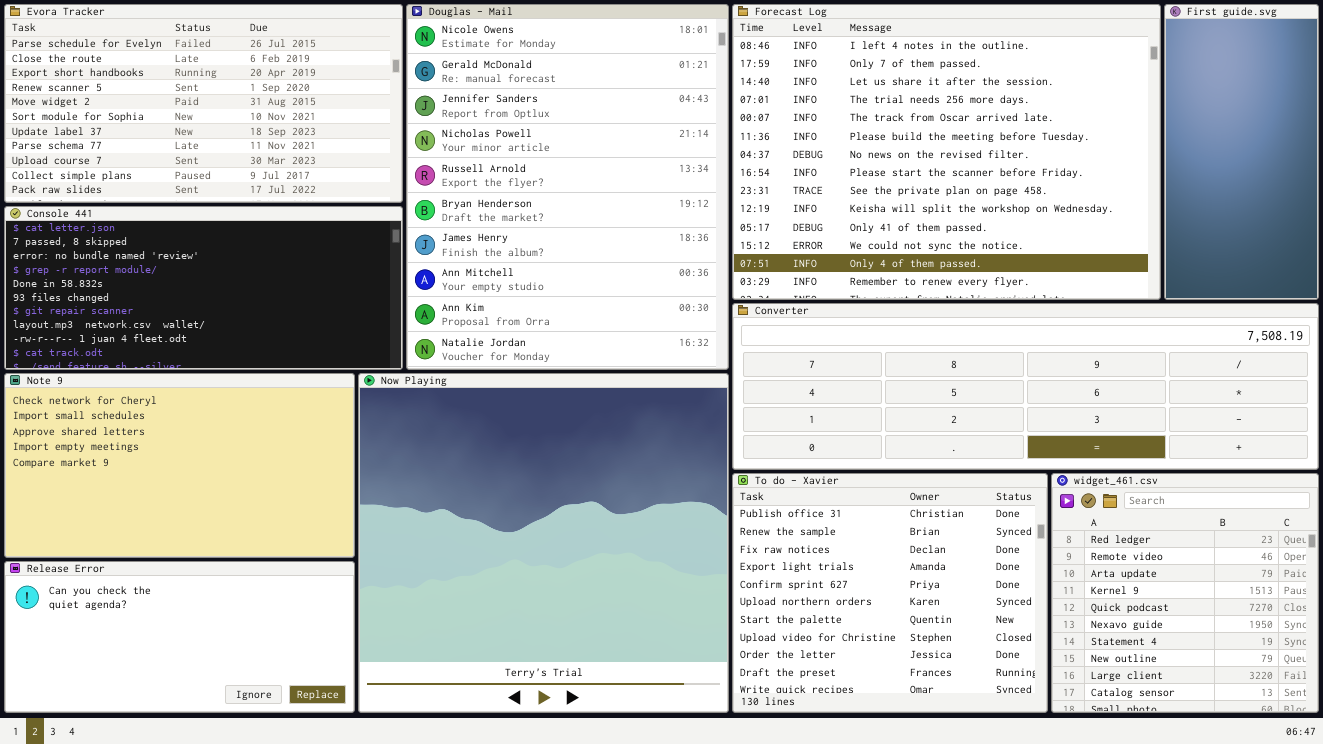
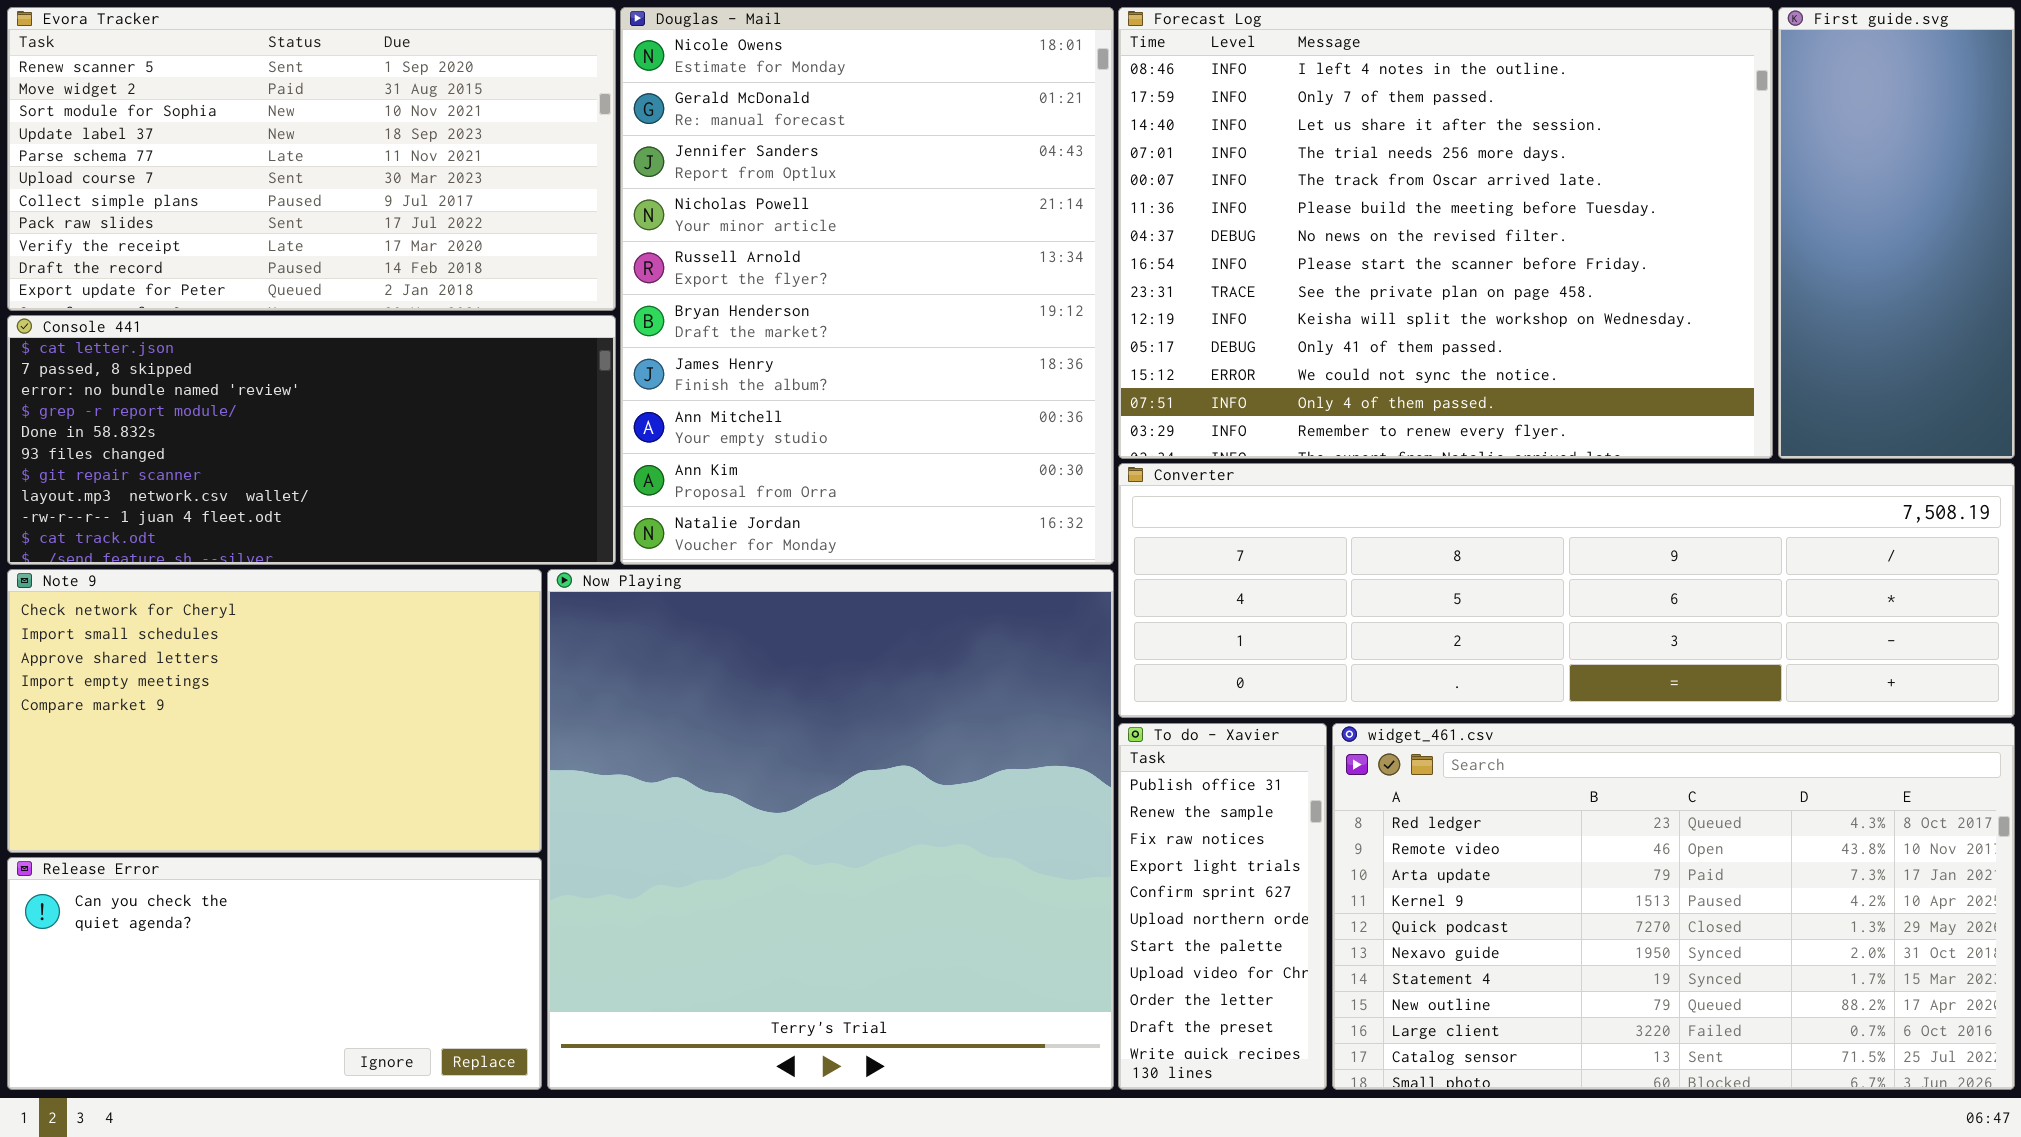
Evora Tracker: [4,4,403,203] -> [7,7,616,311], scrolled down 3 rows
To do - Xavier: [732,473,1048,713] -> [1118,723,1327,1090], resized
widget_461.csv: [1051,473,1319,713] -> [1332,723,2015,1090], resized

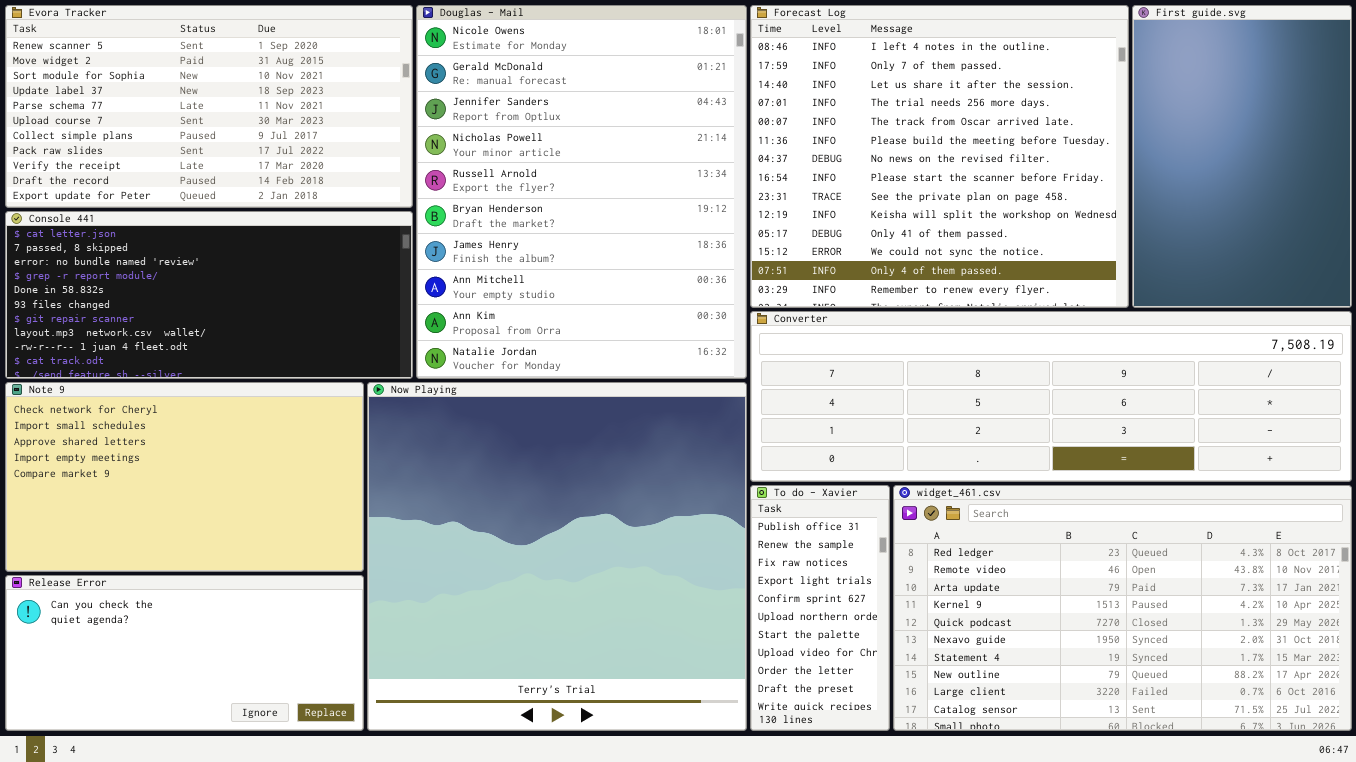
Forecast Log: [1118,7,1773,459] -> [750,5,1129,308], resized
First guide.svg: [1778,7,2015,459] -> [1132,5,1352,308], resized

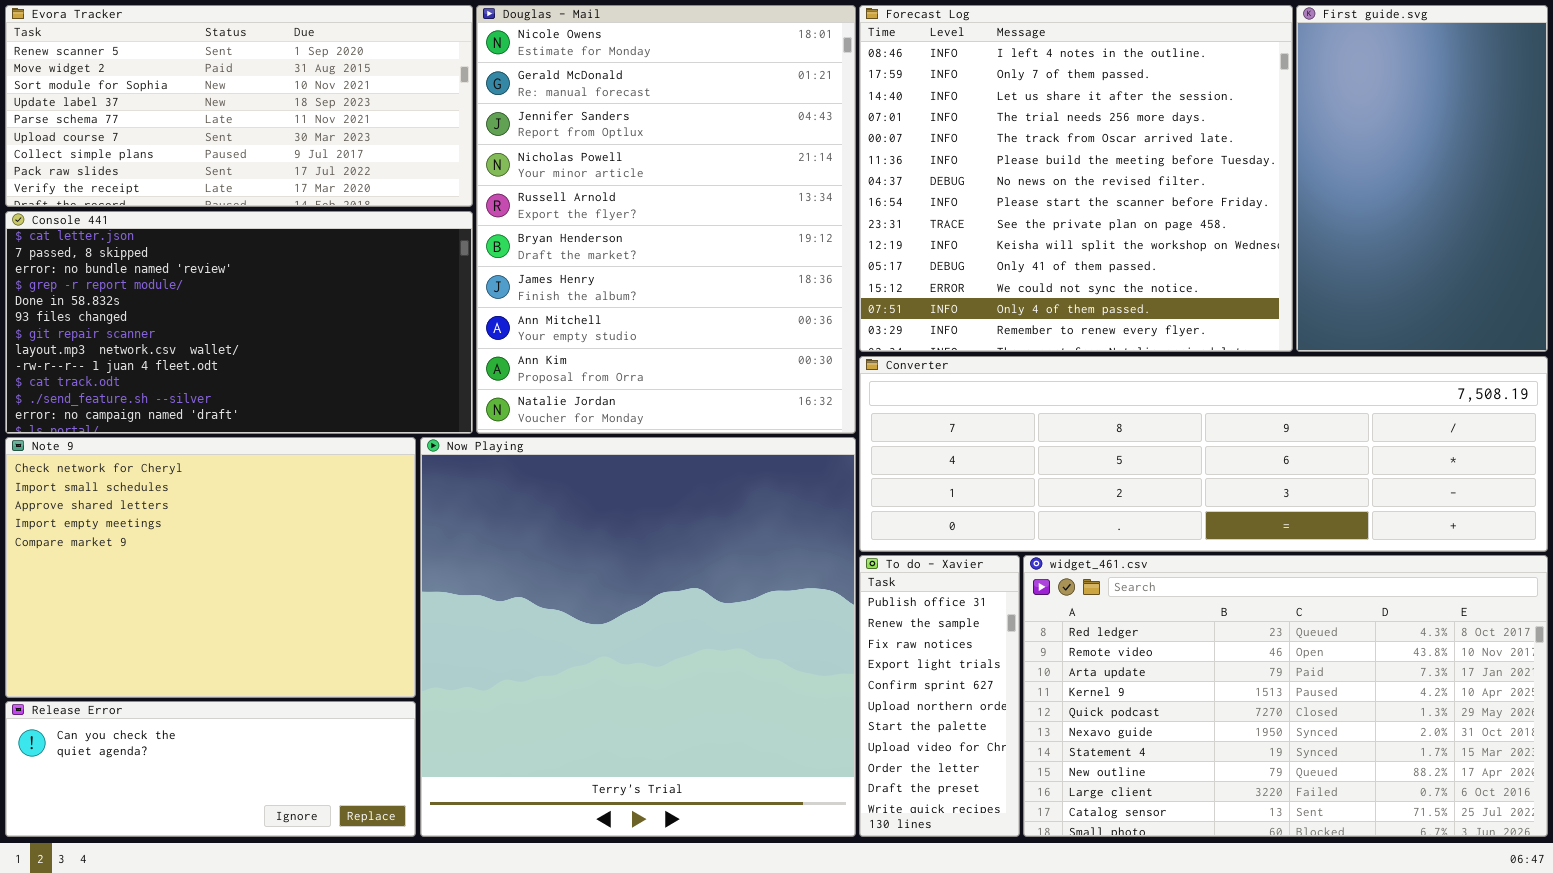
Evora Tracker: [5,5,413,208] -> [5,5,473,207], resized
Console 441: [5,211,413,379] -> [5,211,473,434], resized
Note 9: [5,382,364,572] -> [5,437,416,698], resized
Release Error: [5,575,364,731] -> [5,701,416,837], resized

